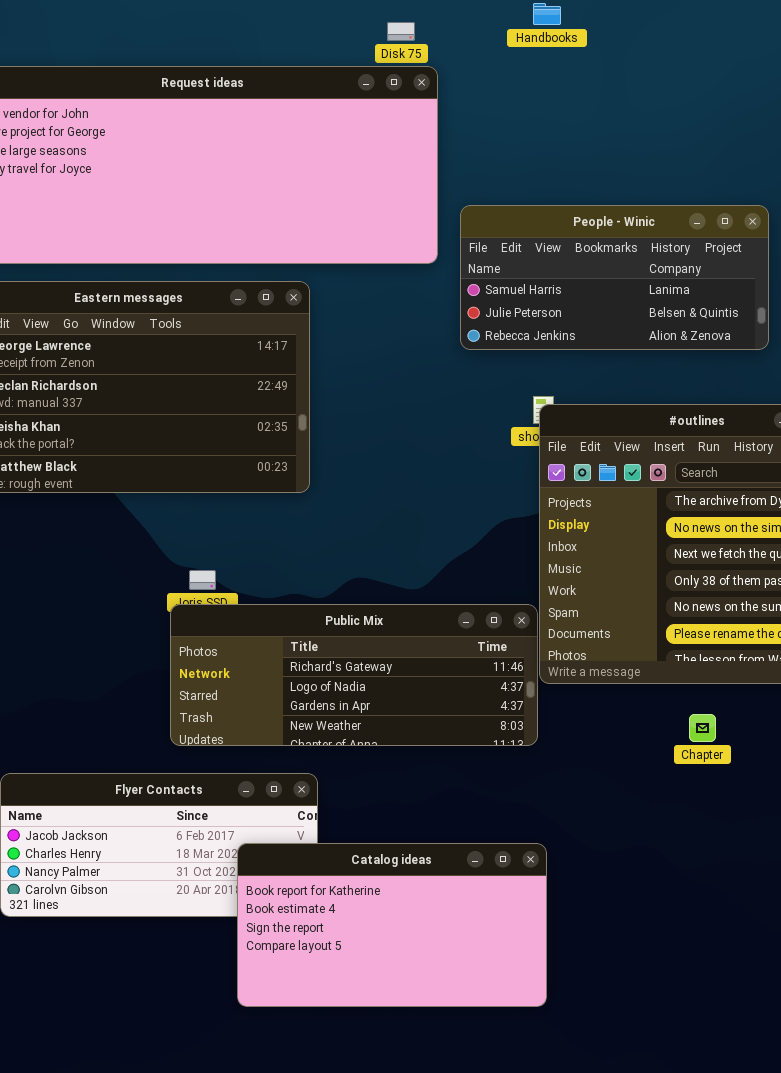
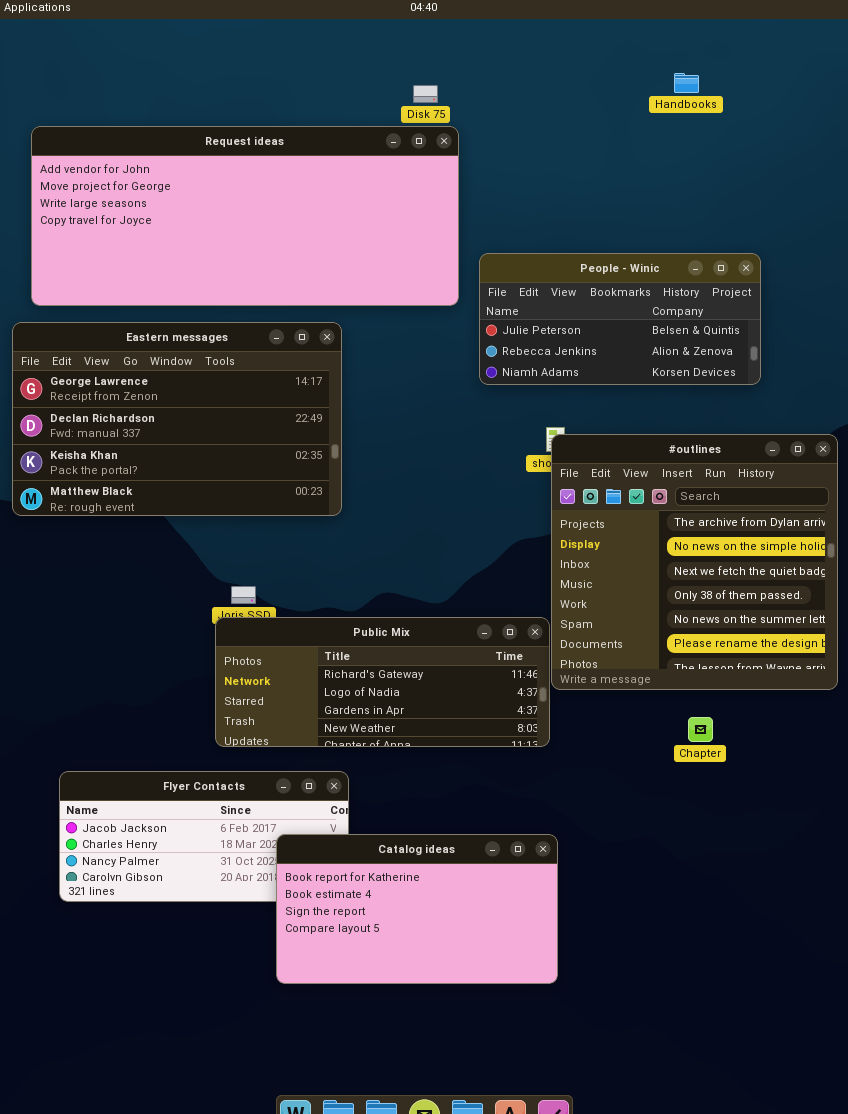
Handbooks: [533,3,561,25] -> [674,73,699,93], moved
People - Winic: [460,205,769,350] -> [479,253,761,385], scrolled down 1 row

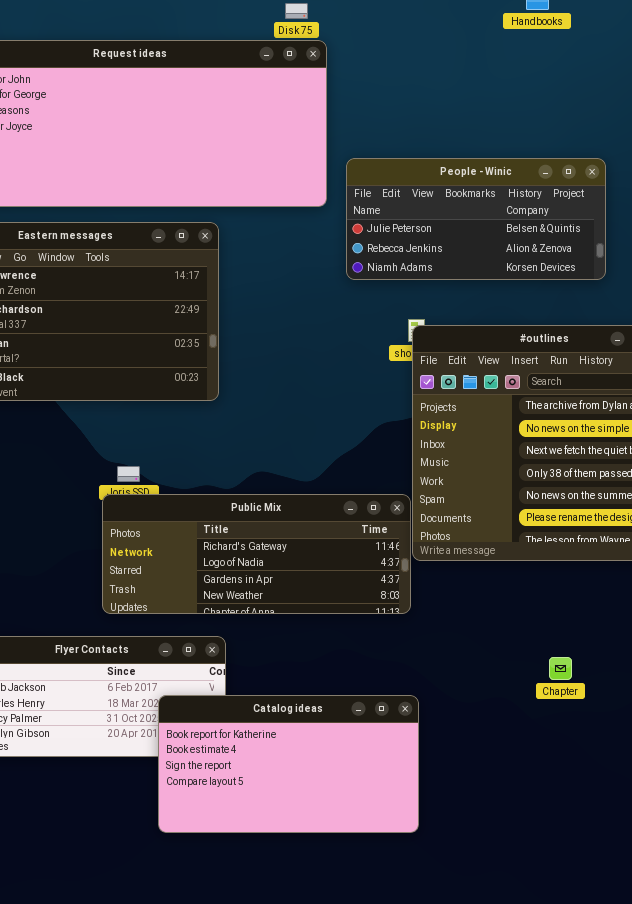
Chapter: [688,717,713,742] -> [549,657,572,680], moved

